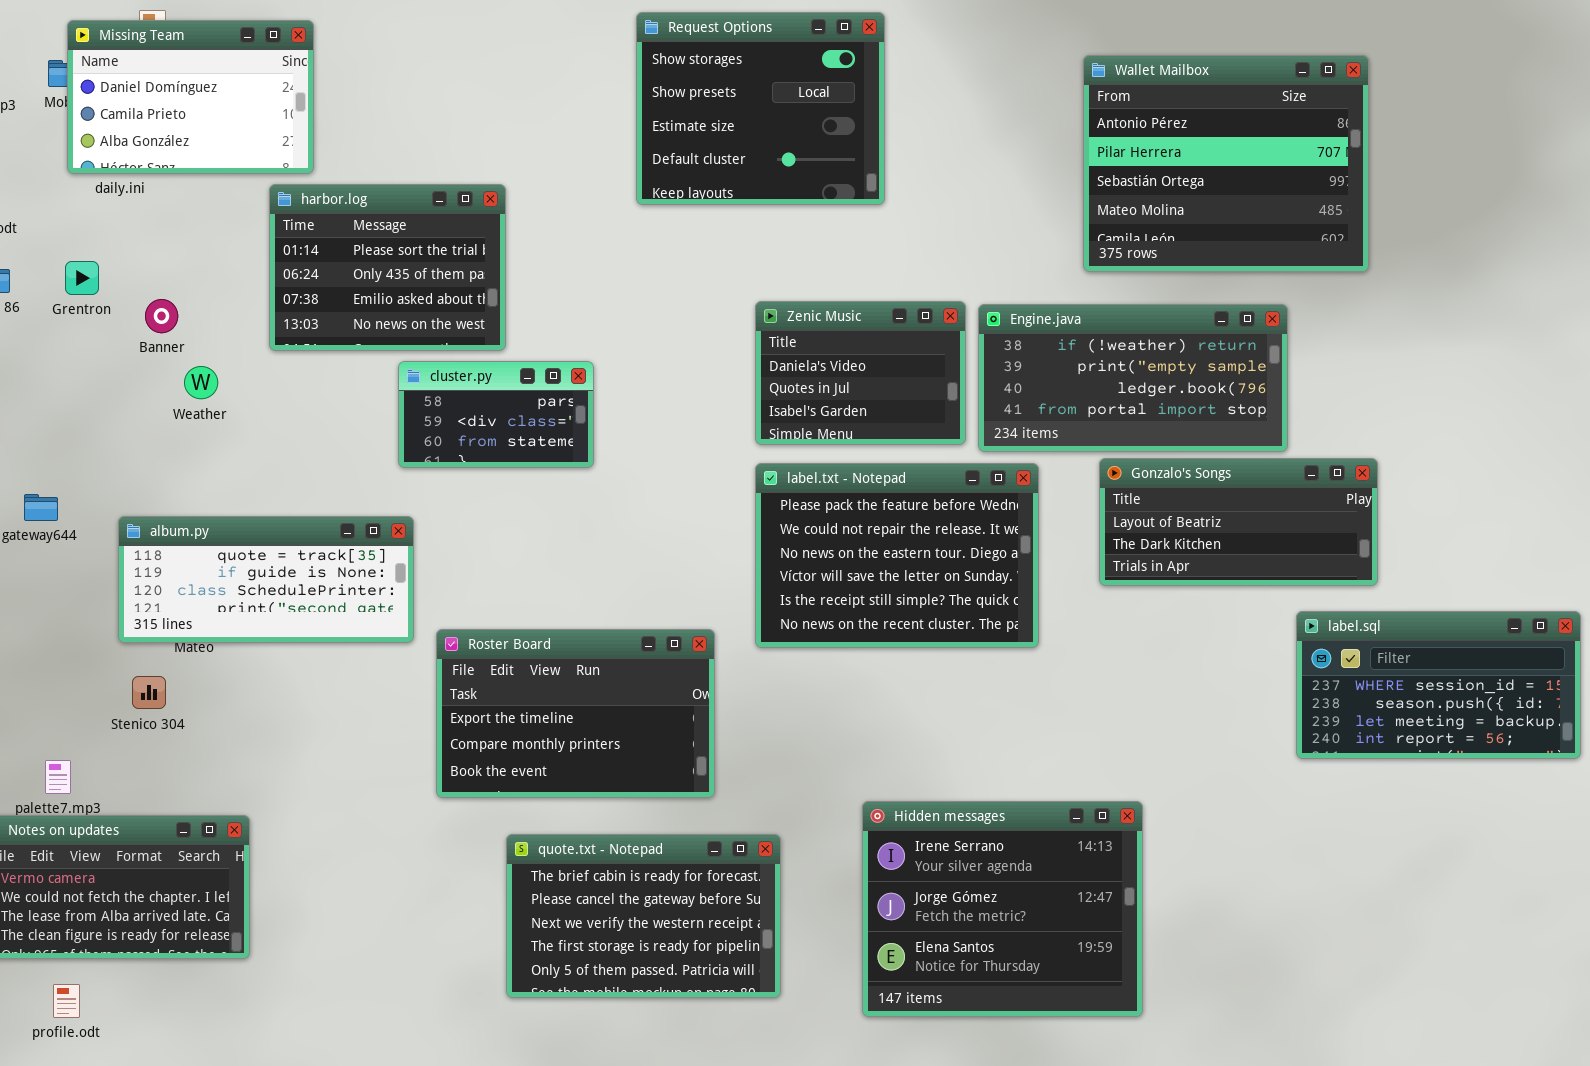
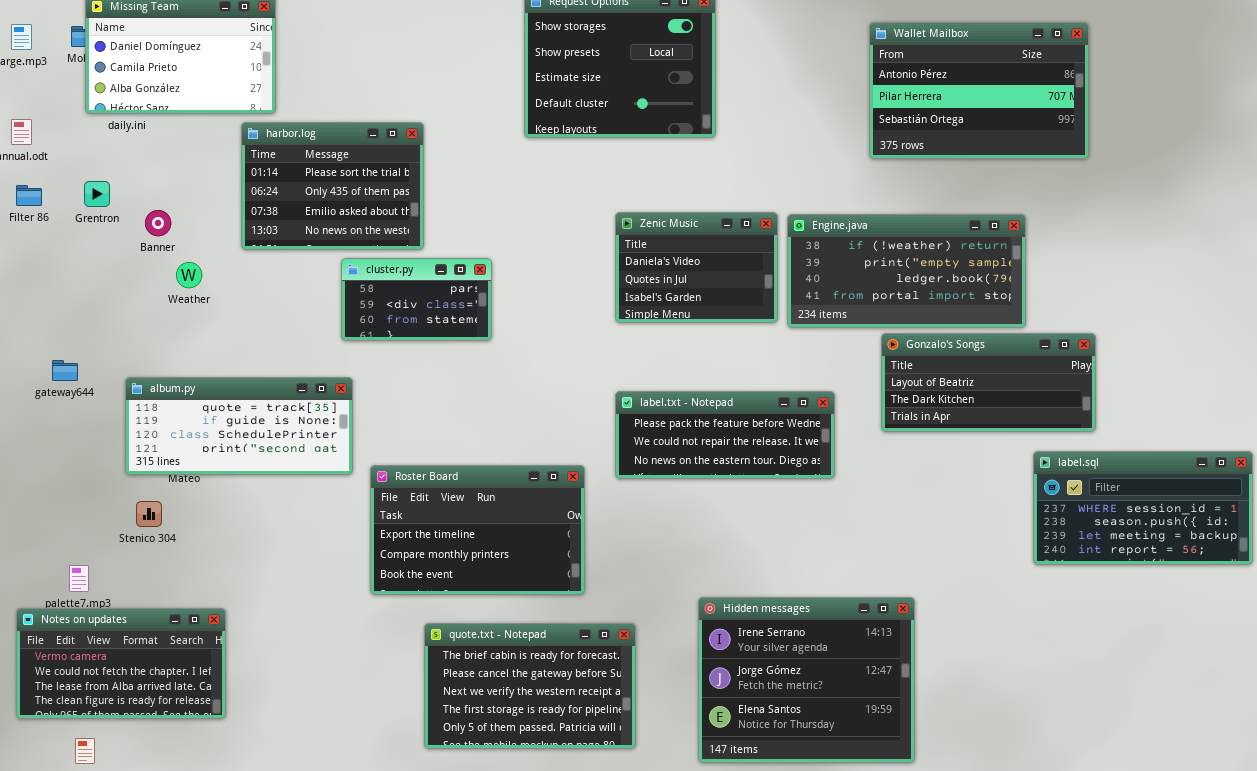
Wallet Mailbox: [1083,55,1369,272] -> [869,22,1089,159], resized
label.txt - Notepad: [755,463,1039,648] -> [615,391,835,479], resized

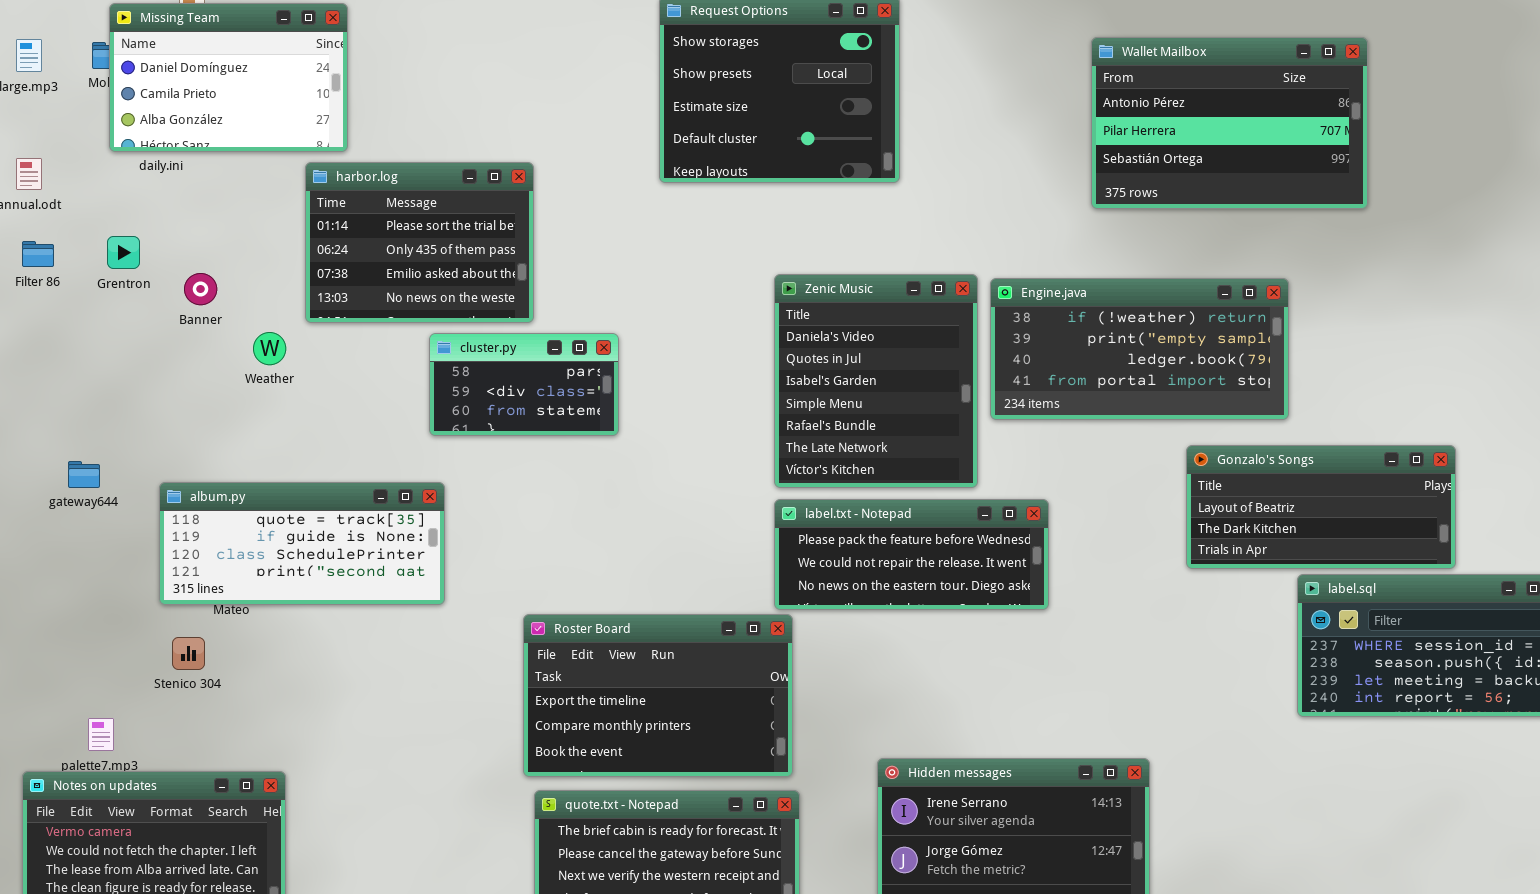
Zenic Music: [615,212,778,323] -> [774,274,978,488], resized
Weather: [176,262,202,288] -> [253,332,286,365], moved
Gonzalo's Songs: [881,333,1096,432] -> [1186,445,1456,569], moved
Roster Board: [370,465,585,595] -> [523,614,793,777], moved

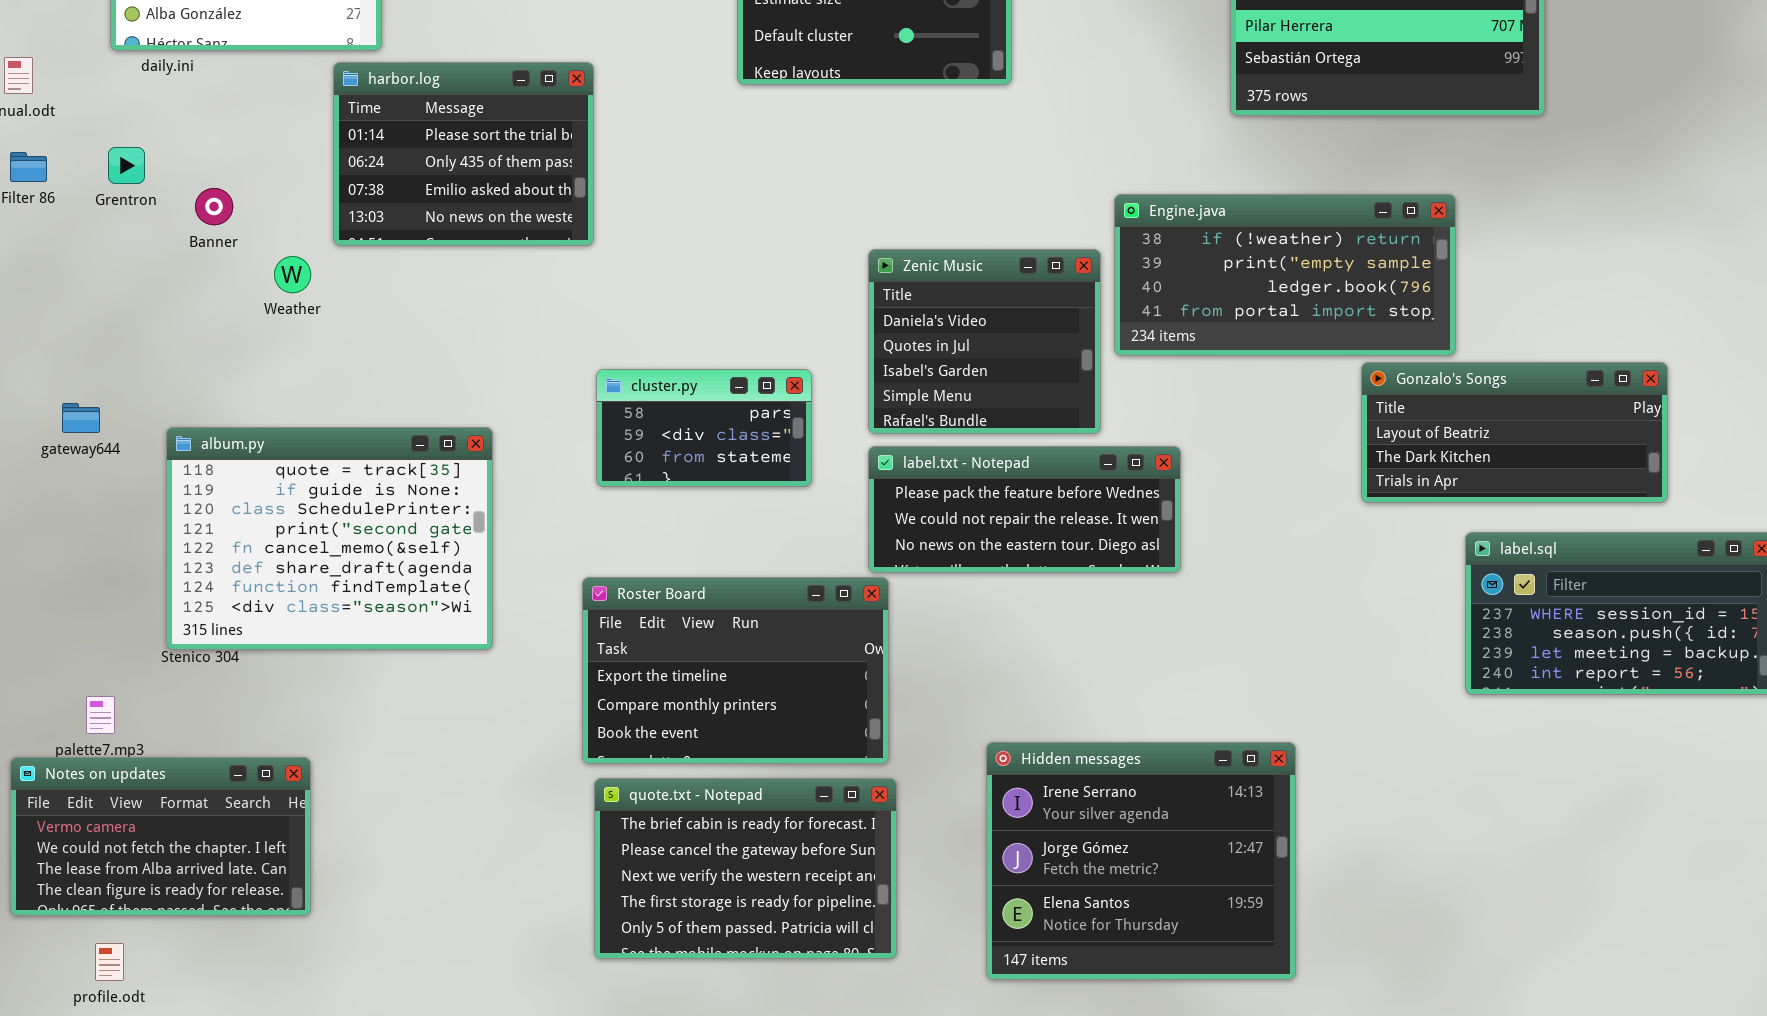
Zenic Music: [774,274,978,488] -> [868,249,1101,434], resized
cluster.py: [429,333,619,436] -> [596,369,812,487], moved
Gonzalo's Songs: [1186,445,1456,569] -> [1361,362,1668,503], moved
album.py: [159,482,445,605] -> [166,427,493,650], resized

